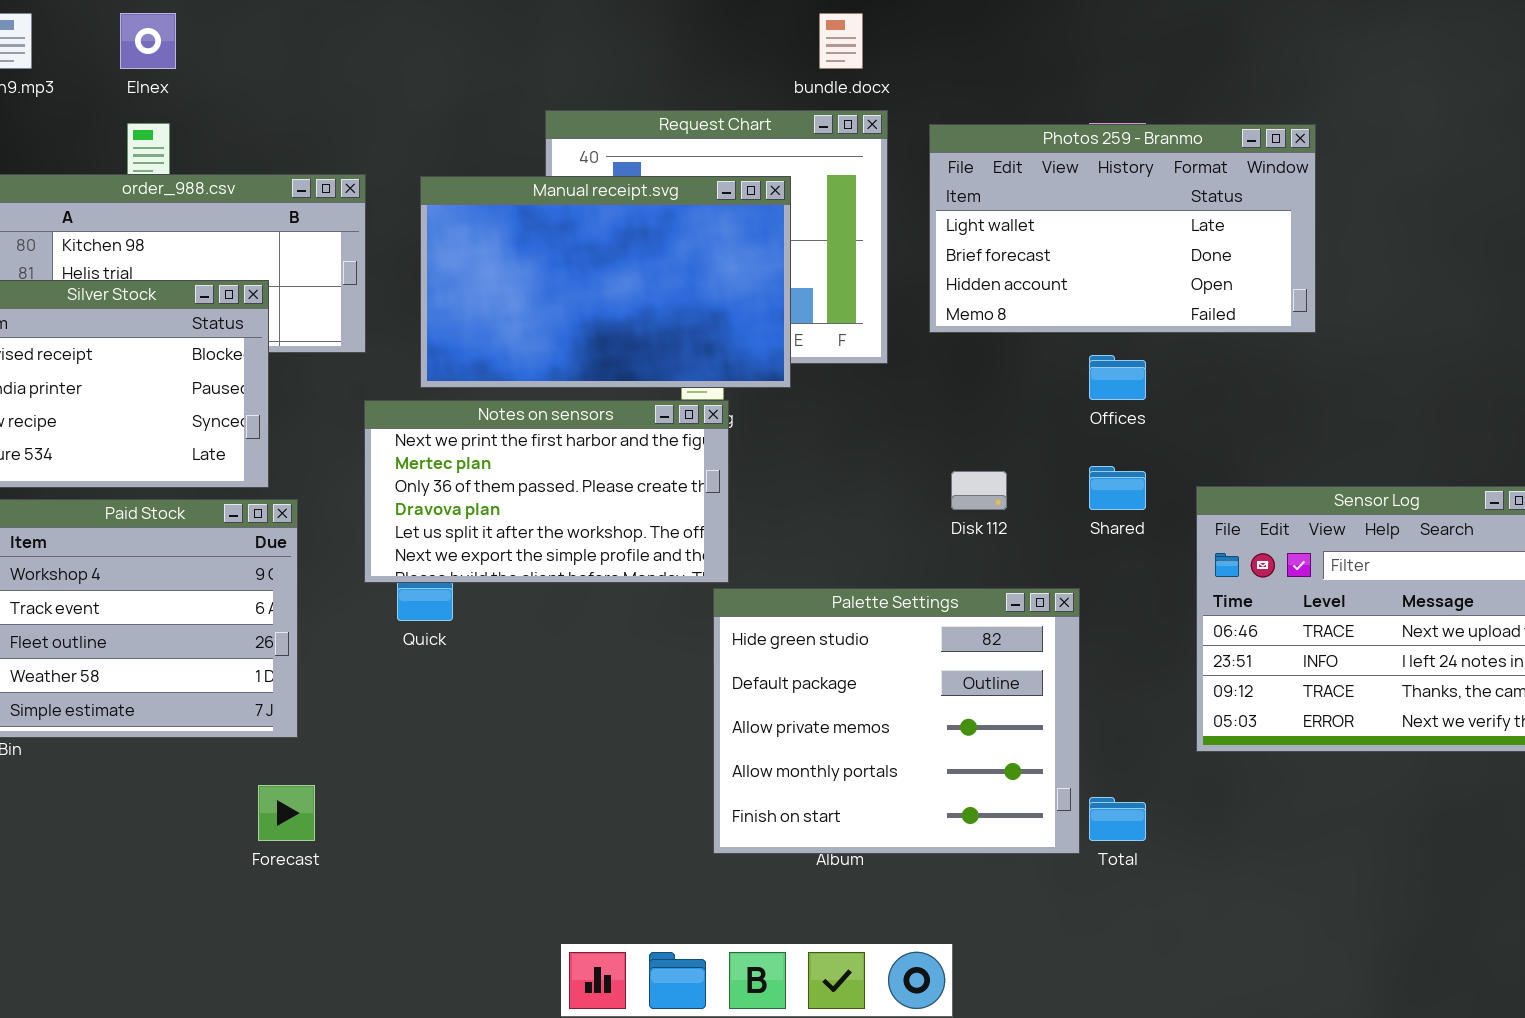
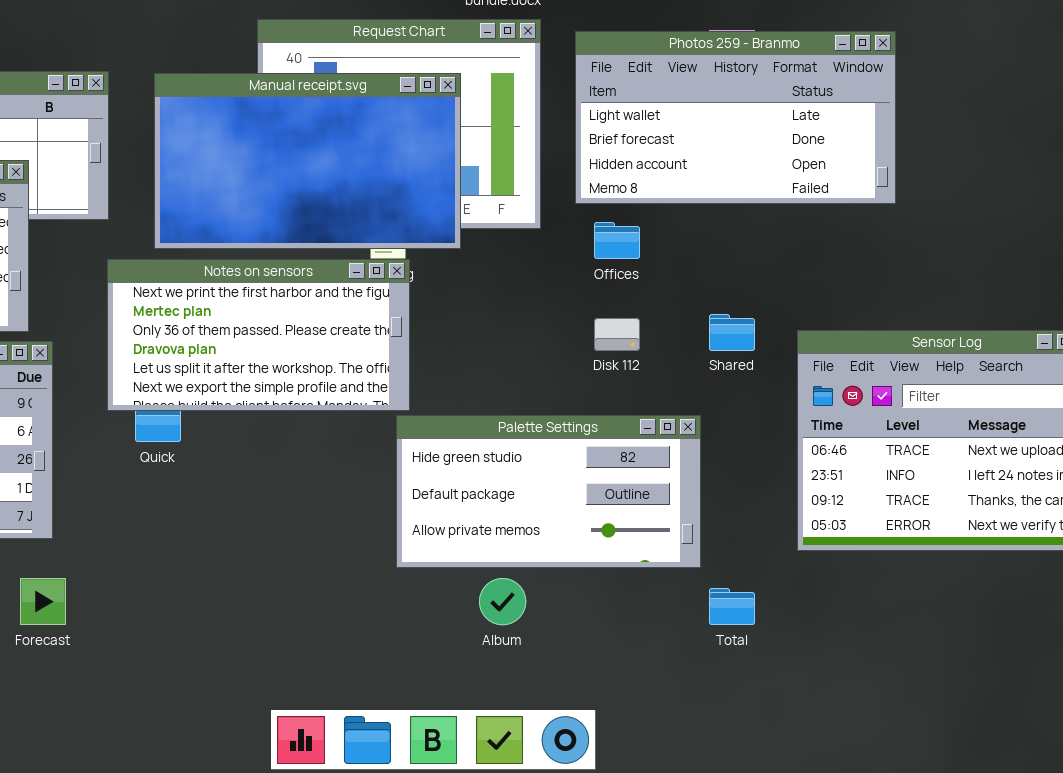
Offices: [1089,355,1146,400] -> [594,222,640,259], moved
Palette Settings: [713,588,1080,854] -> [396,415,701,568], resized

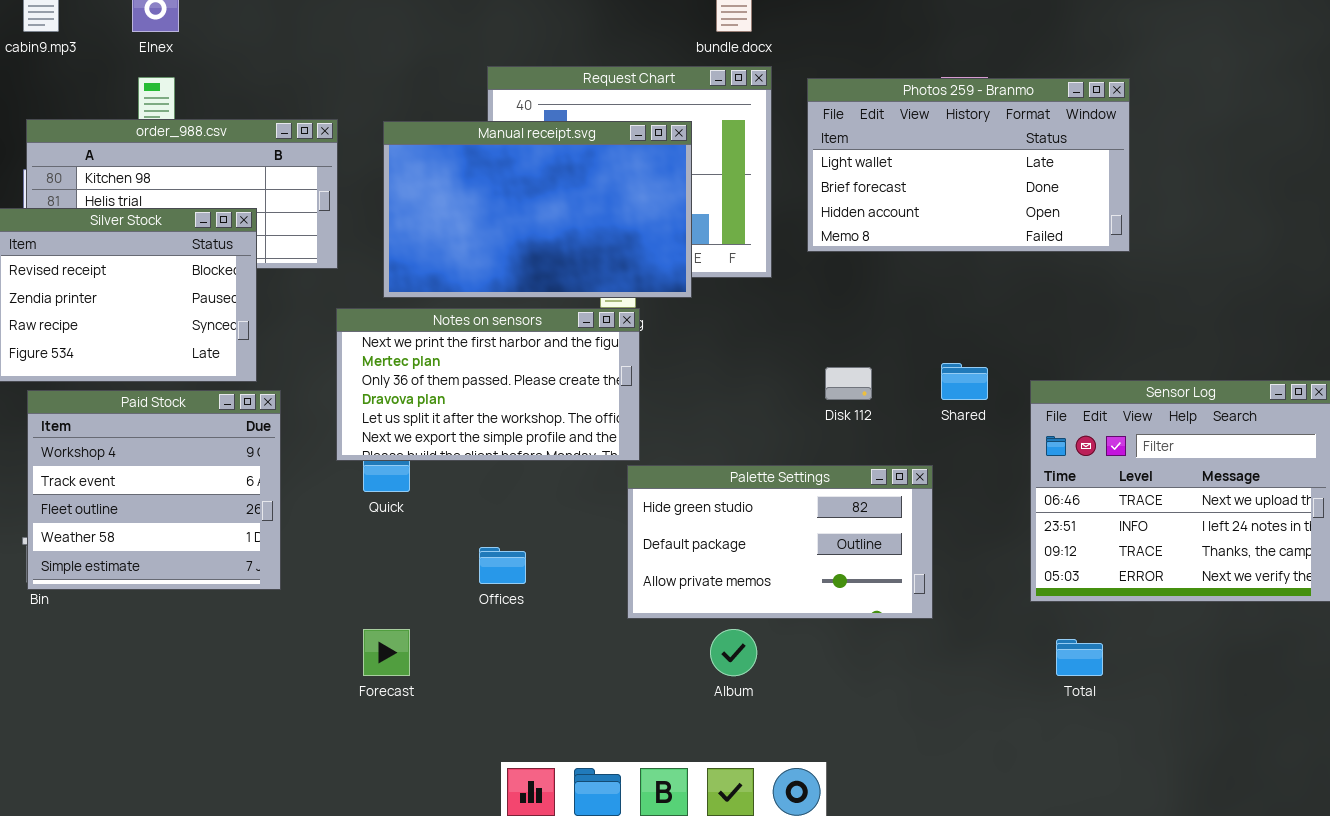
Offices: [594,222,640,259] -> [479,547,526,584], moved
Forecast: [20,578,66,625] -> [363,629,410,676], moved
Total: [709,588,755,625] -> [1056,639,1103,676], moved

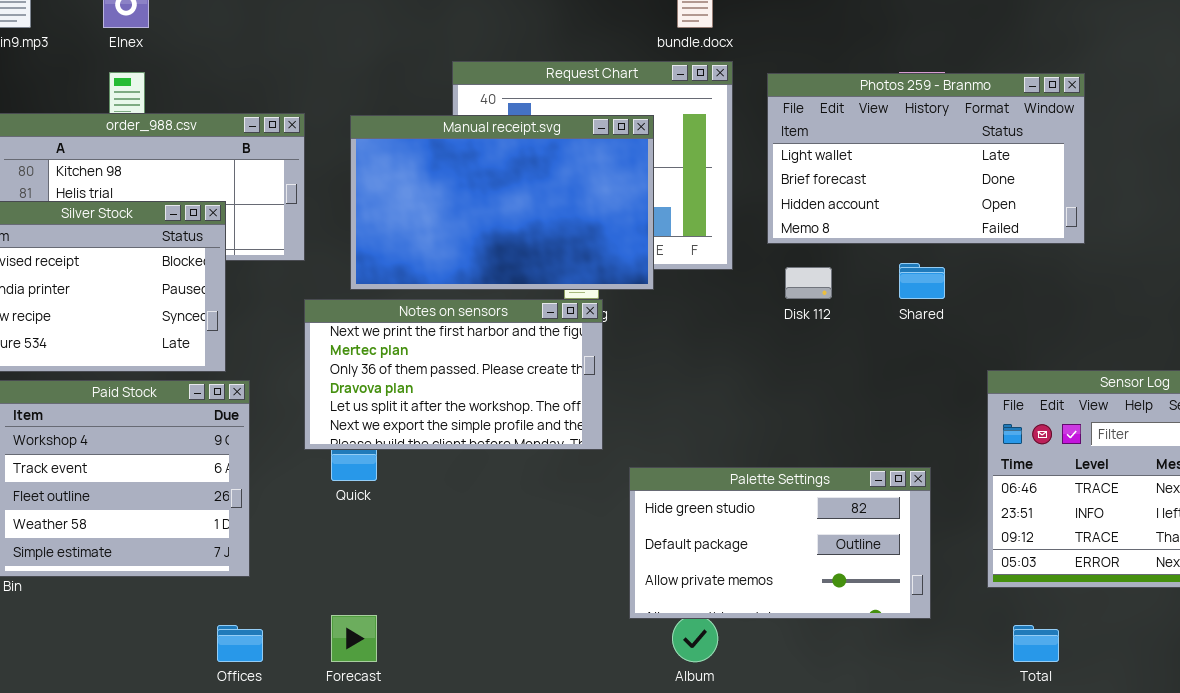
Shared: [941,363,988,400] -> [899,263,945,299], moved
Disk 112: [825,367,872,400] -> [785,267,832,299], moved
Palette Settings: [627,465,933,619] -> [629,467,931,619], moved
Offices: [479,547,526,584] -> [217,625,263,662], moved

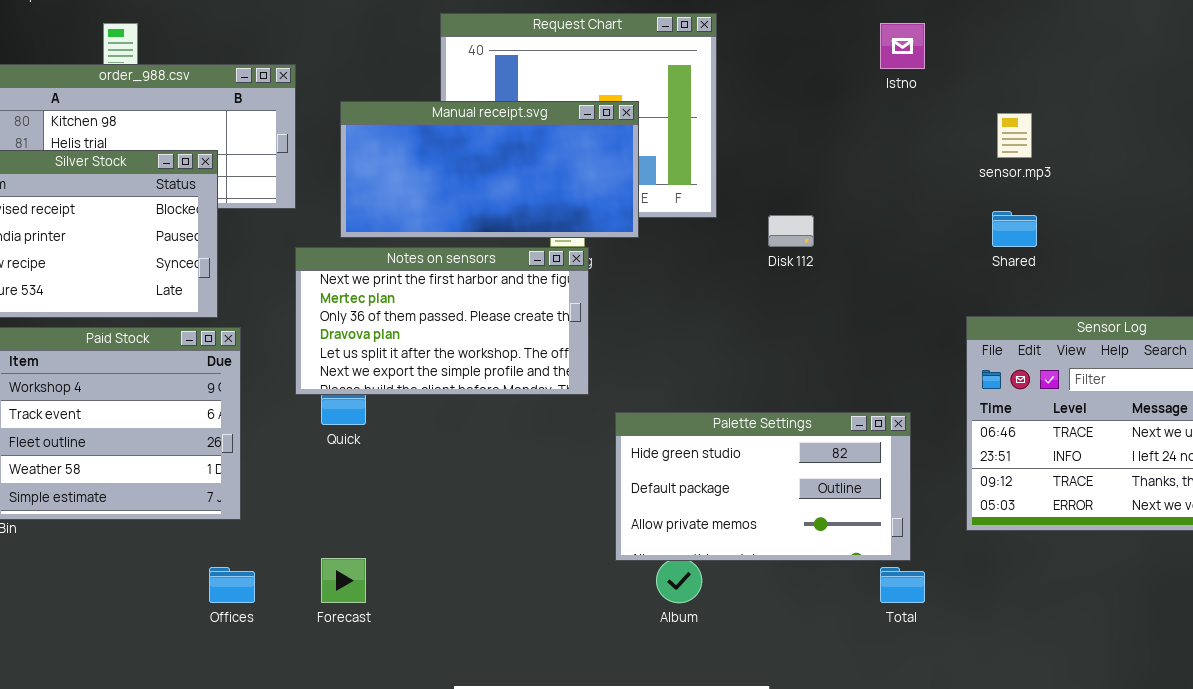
Photos 259 - Branmo: [767,73,1085,244] -> none, closed
Manual receipt.svg: [350,115,654,290] -> [340,101,639,238], resized
Shared: [899,263,945,299] -> [992,211,1037,247], moved
Total: [1013,625,1059,662] -> [880,567,925,603], moved

